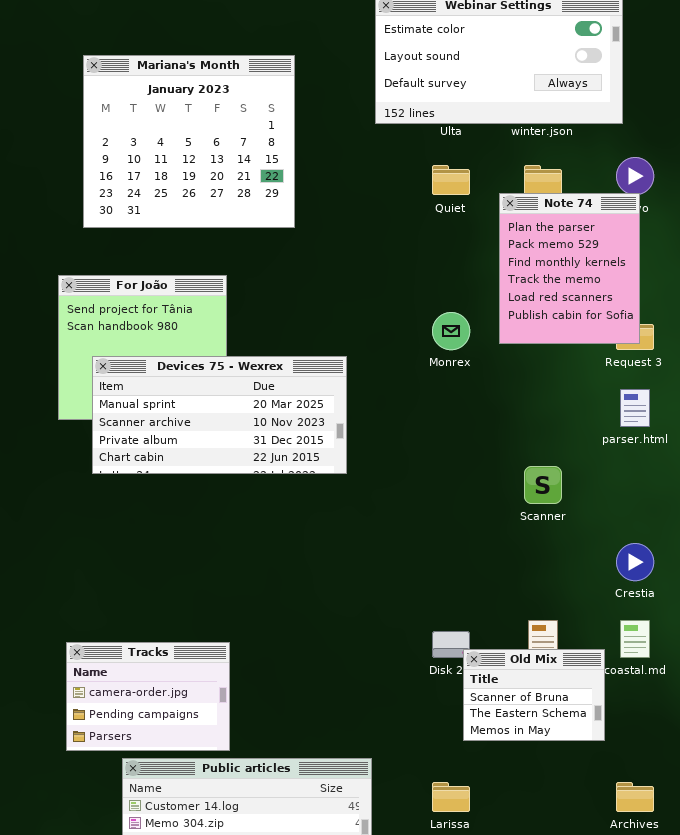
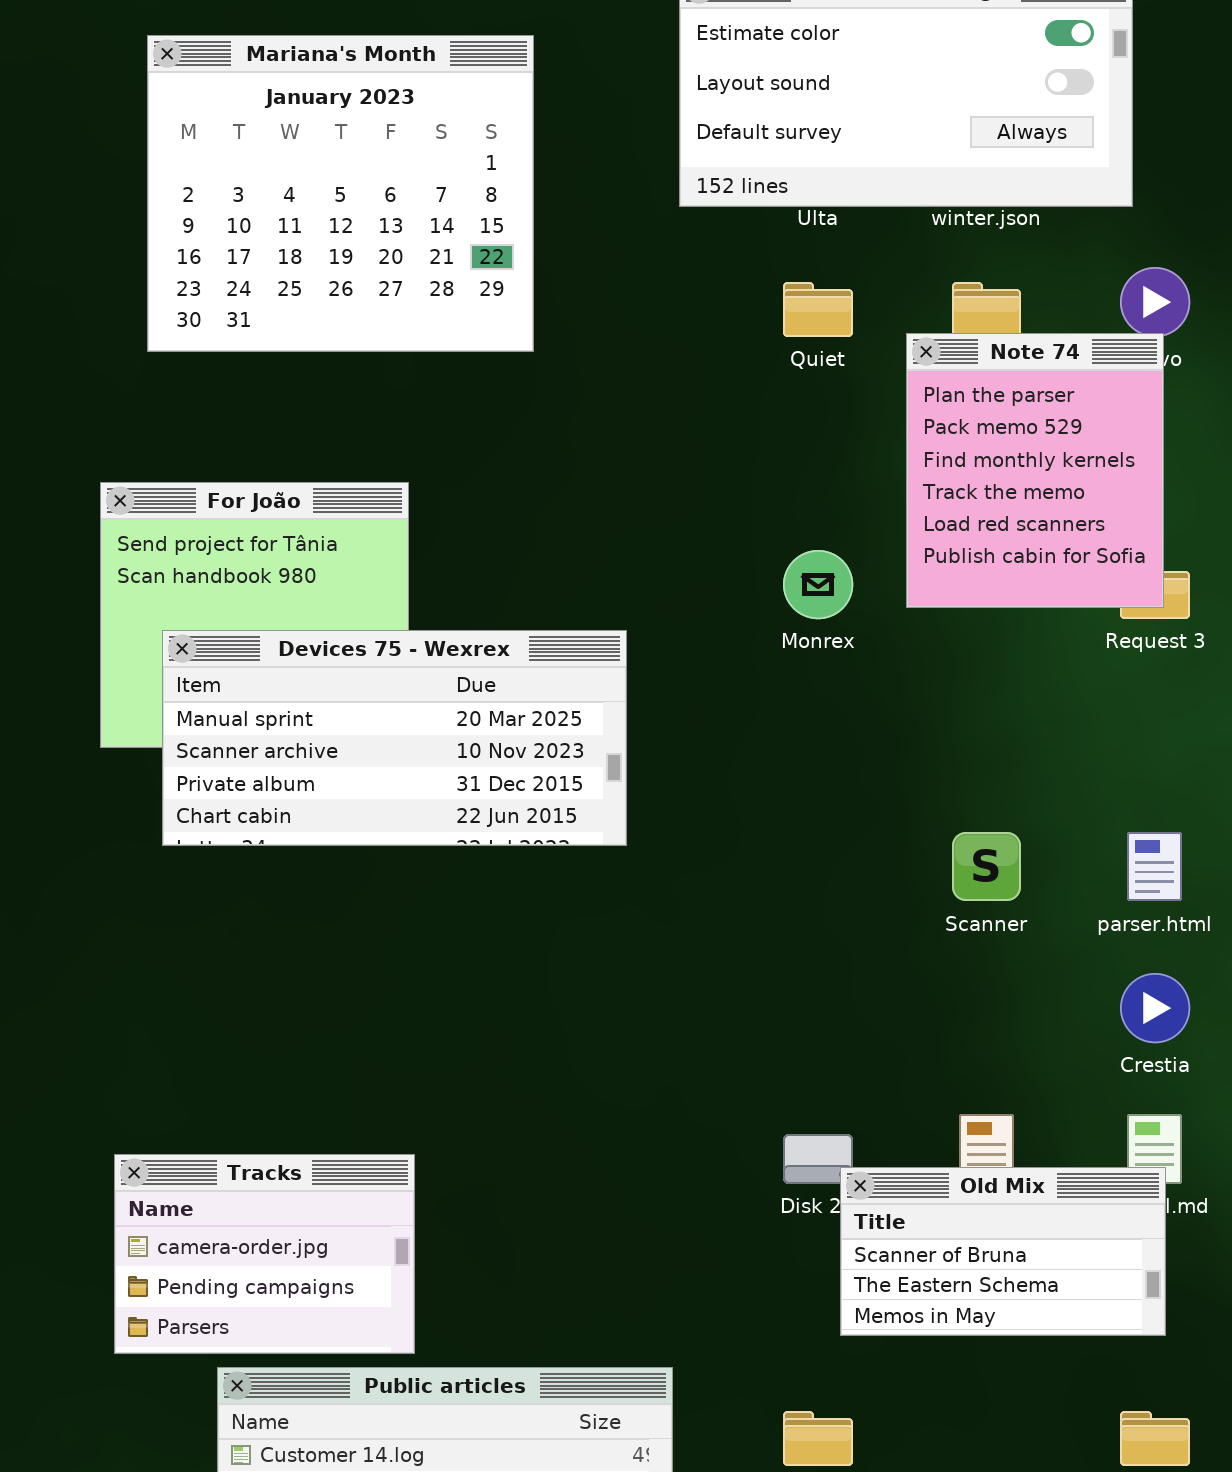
Mariana's Month: [83,55,295,228] -> [147,35,534,352], moved
parser.html: [620,389,650,427] -> [1127,832,1182,901], moved
Old Mix: [463,649,605,741] -> [840,1167,1166,1336], resized

